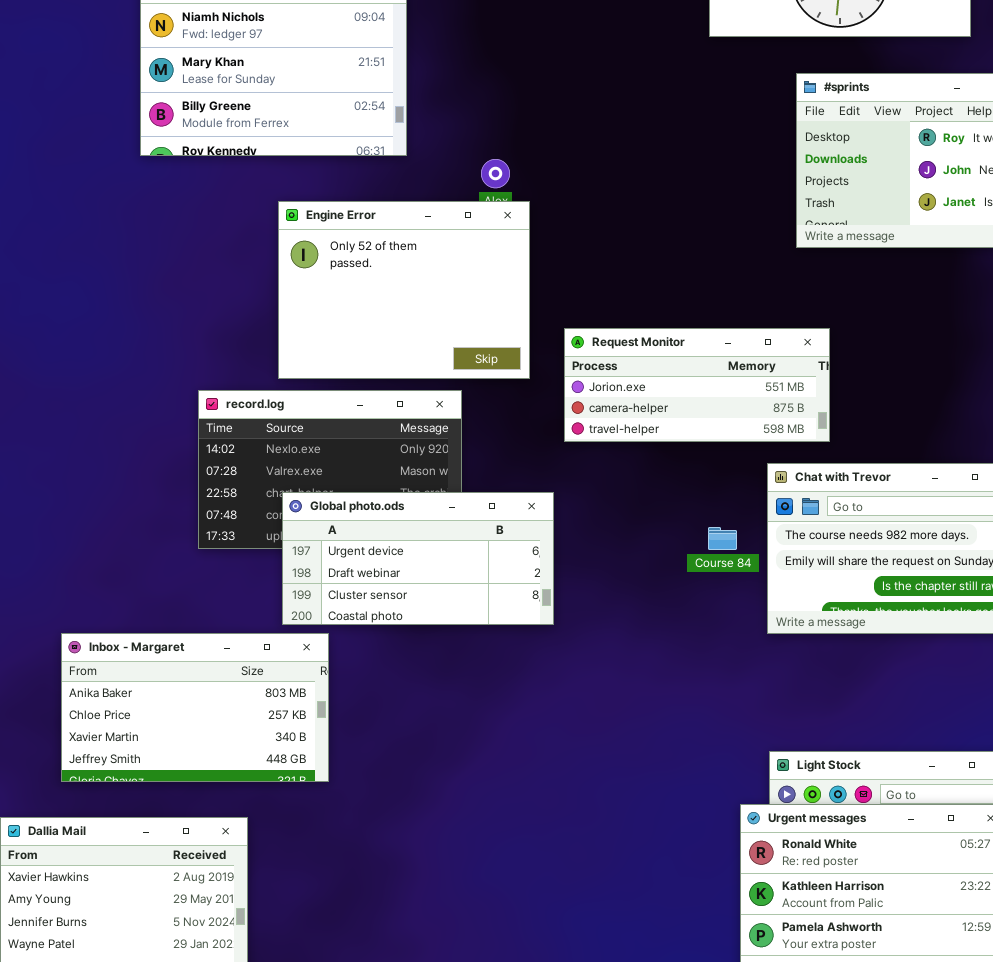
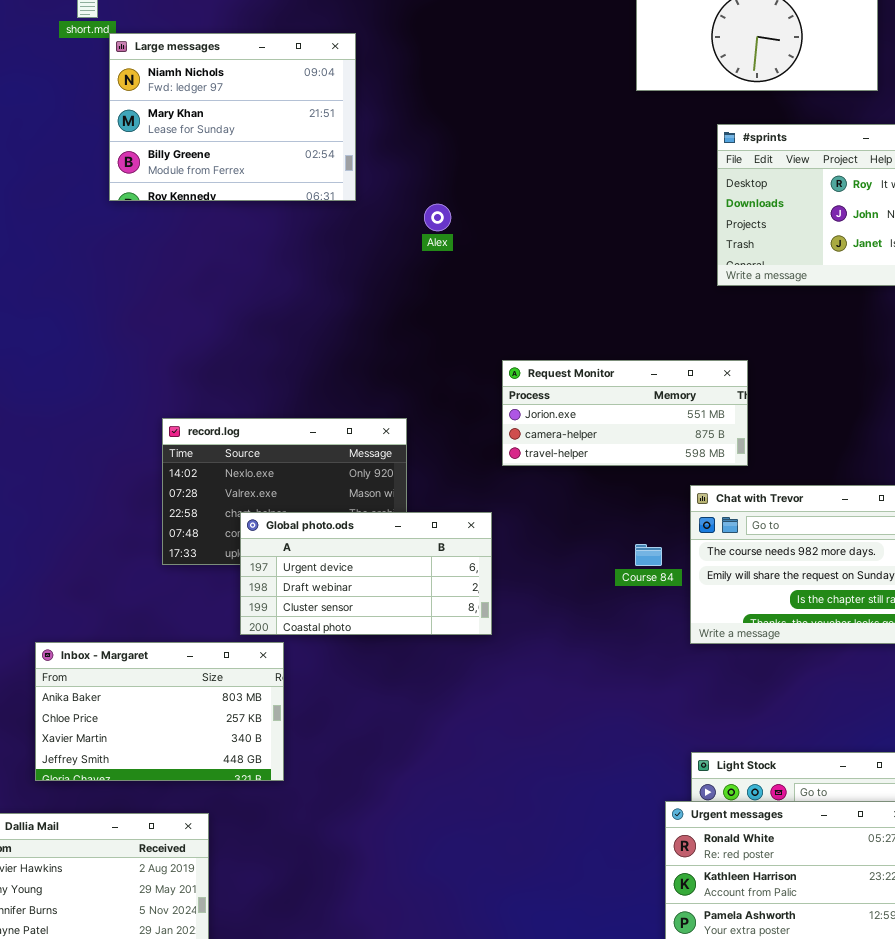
Engine Error: [278,201,530,379] -> none, closed

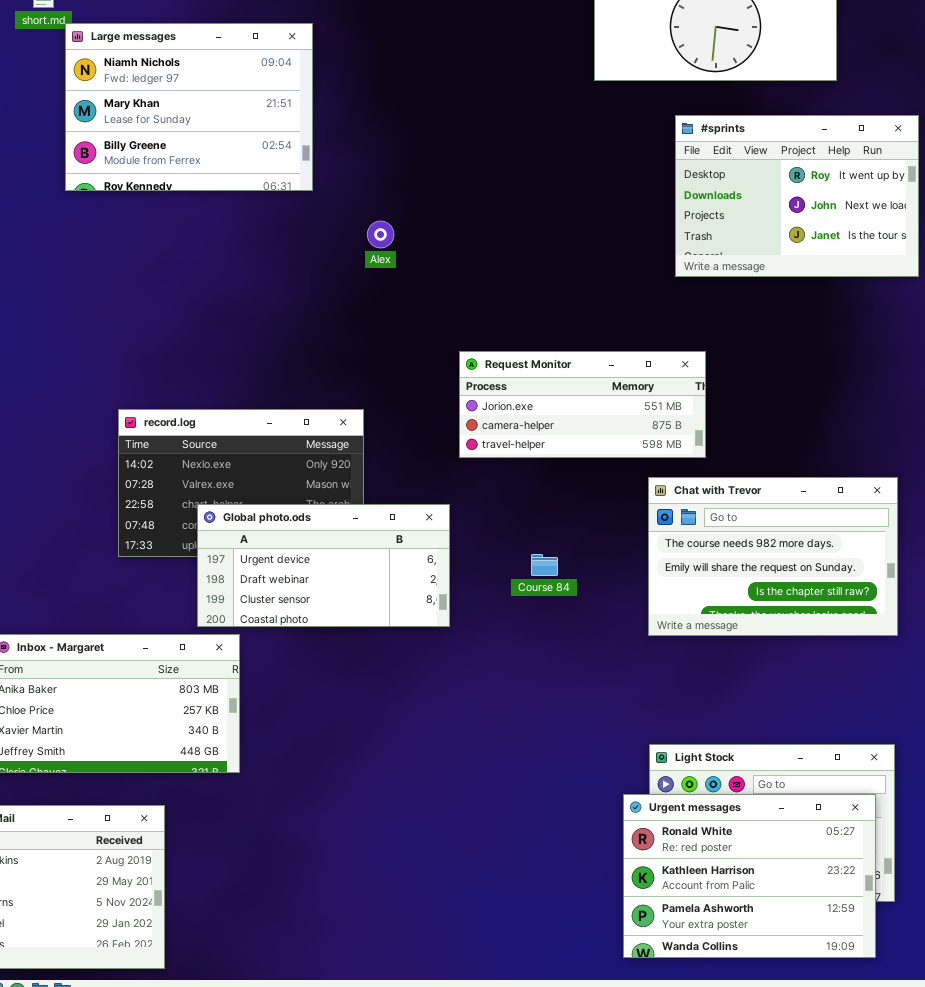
Alex: [424,204,451,231] -> [367,221,394,248], moved
Course 84: [635,544,662,566] -> [531,554,558,576], moved

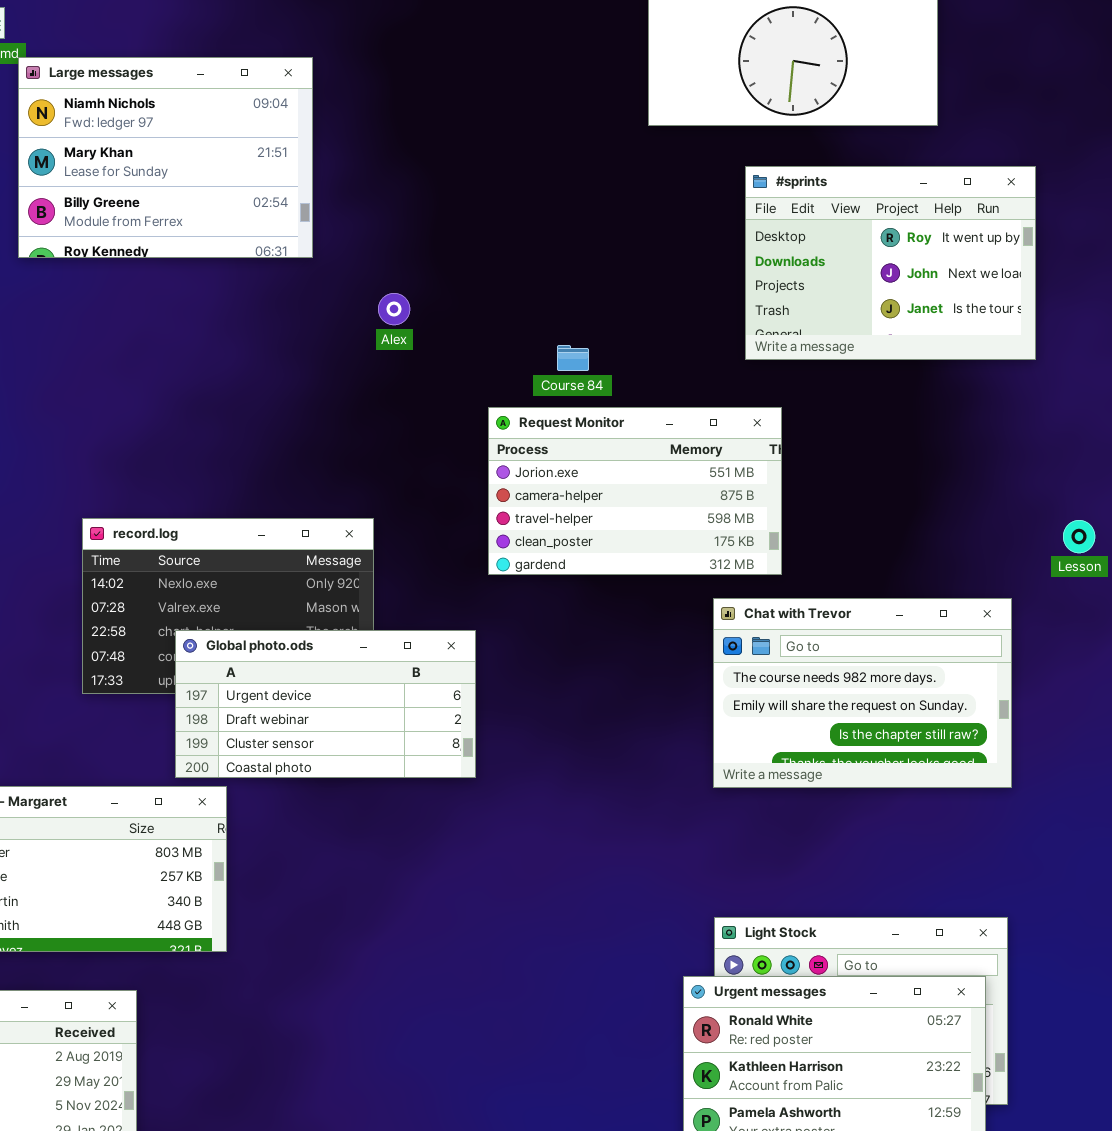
Request Monitor: [459,351,706,458] -> [488,407,782,575], resized
Course 84: [531,554,558,576] -> [557,345,589,371], moved

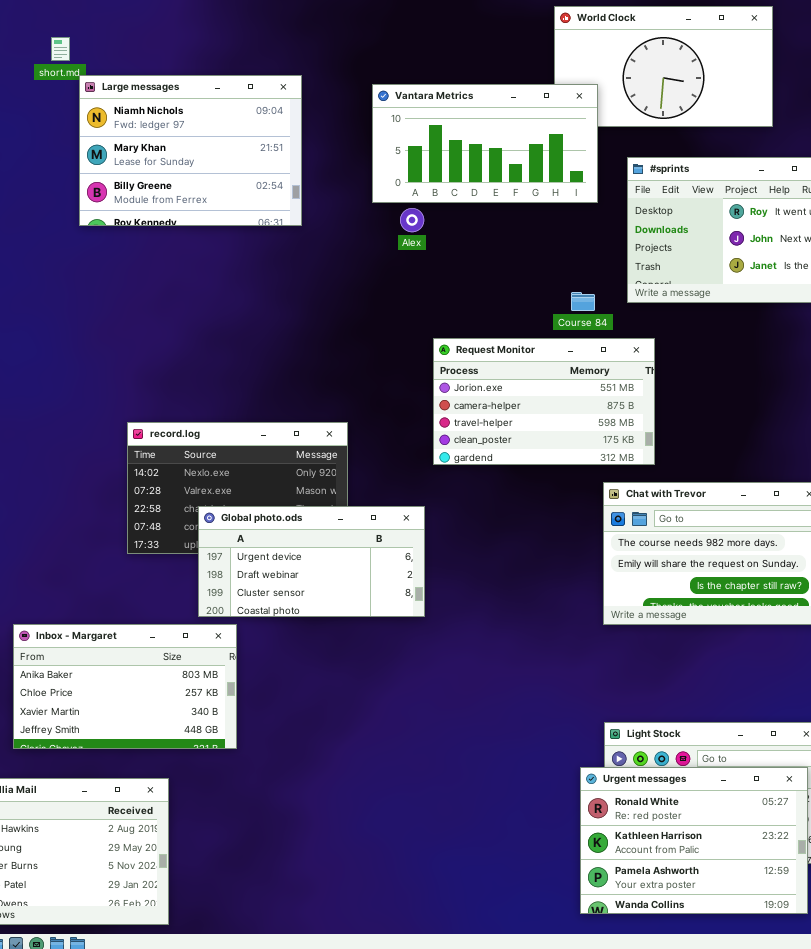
Vantara Metrics: none -> [372,84,598,203], opened
Alex: [378,293,410,325] -> [400,208,424,232], moved
Course 84: [557,345,589,371] -> [571,292,595,311], moved

